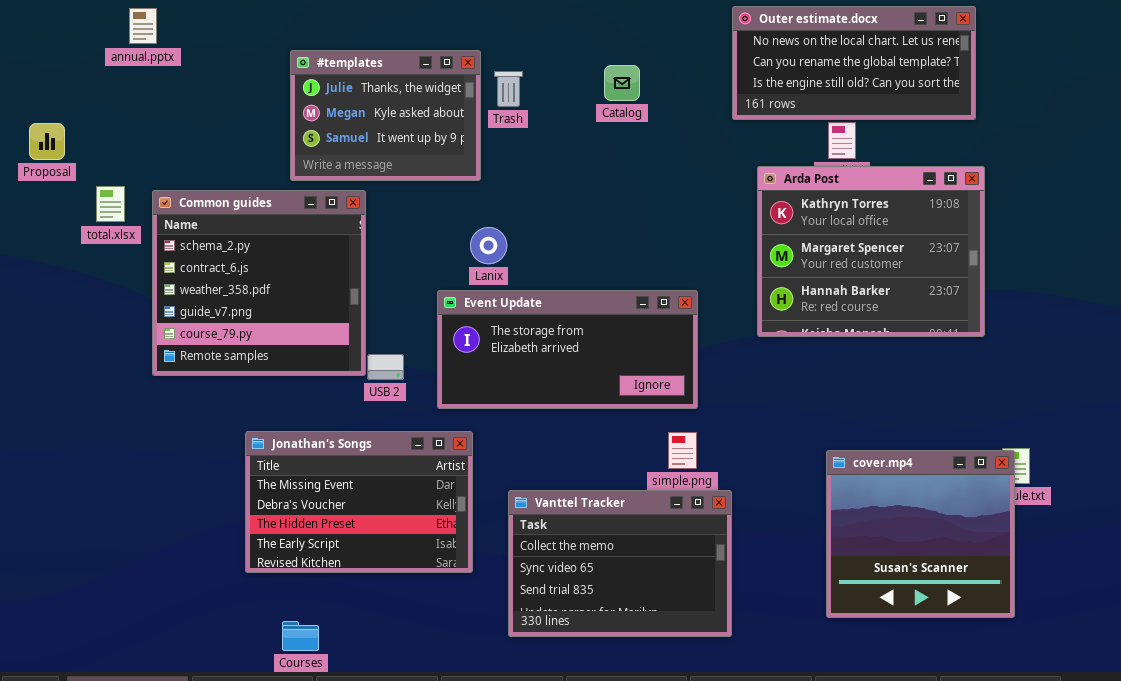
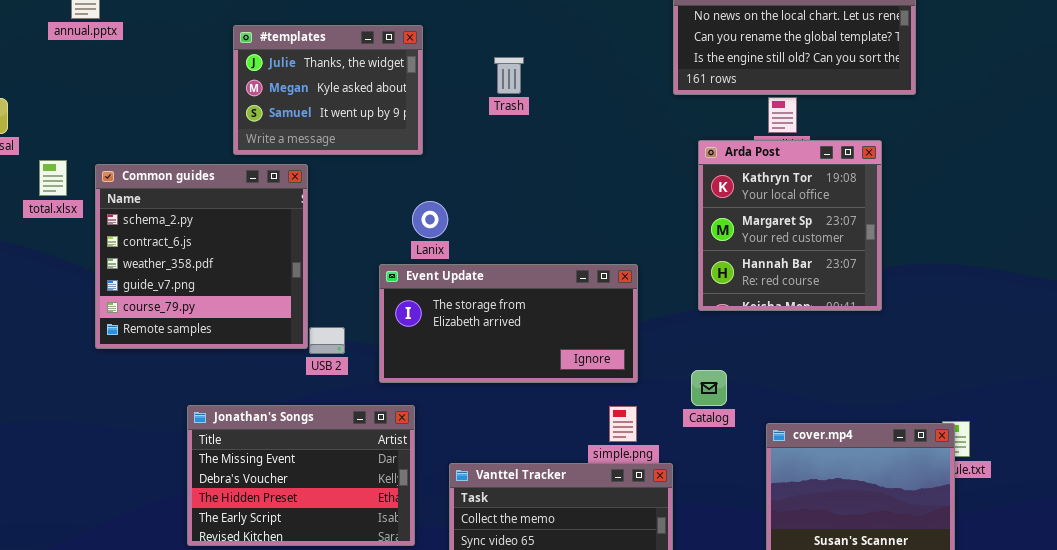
Catalog: [604,65,640,101] -> [691,370,727,406], moved
Trash: [494,71,523,107] -> [494,57,524,94], moved
Arda Post: [757,166,985,337] -> [698,140,882,311], resized

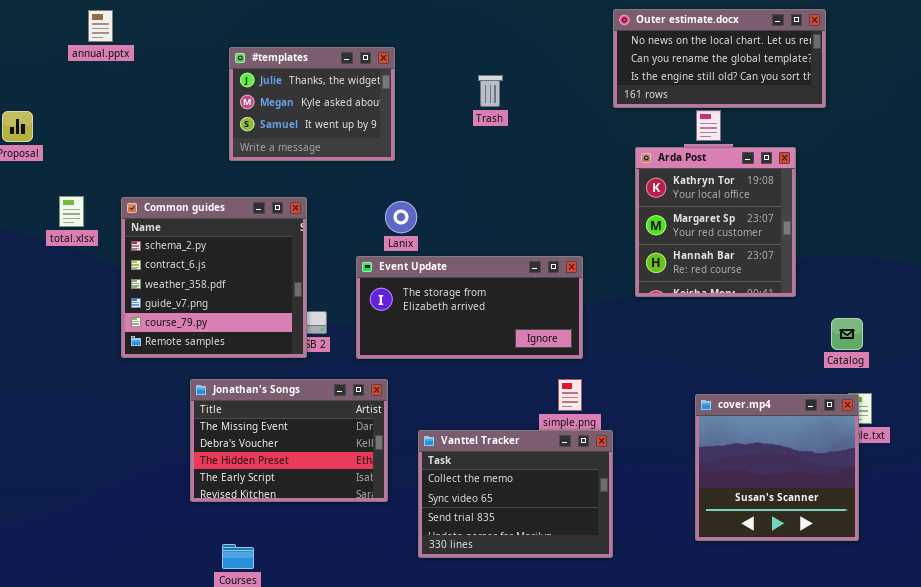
Trash: [494,57,524,94] -> [478,75,503,107], moved
total.xlsx: [39,160,67,196] -> [59,196,84,227], moved
Common guides: [95,164,308,349] -> [121,197,307,358], moved
Catalog: [691,370,727,406] -> [831,318,863,350], moved

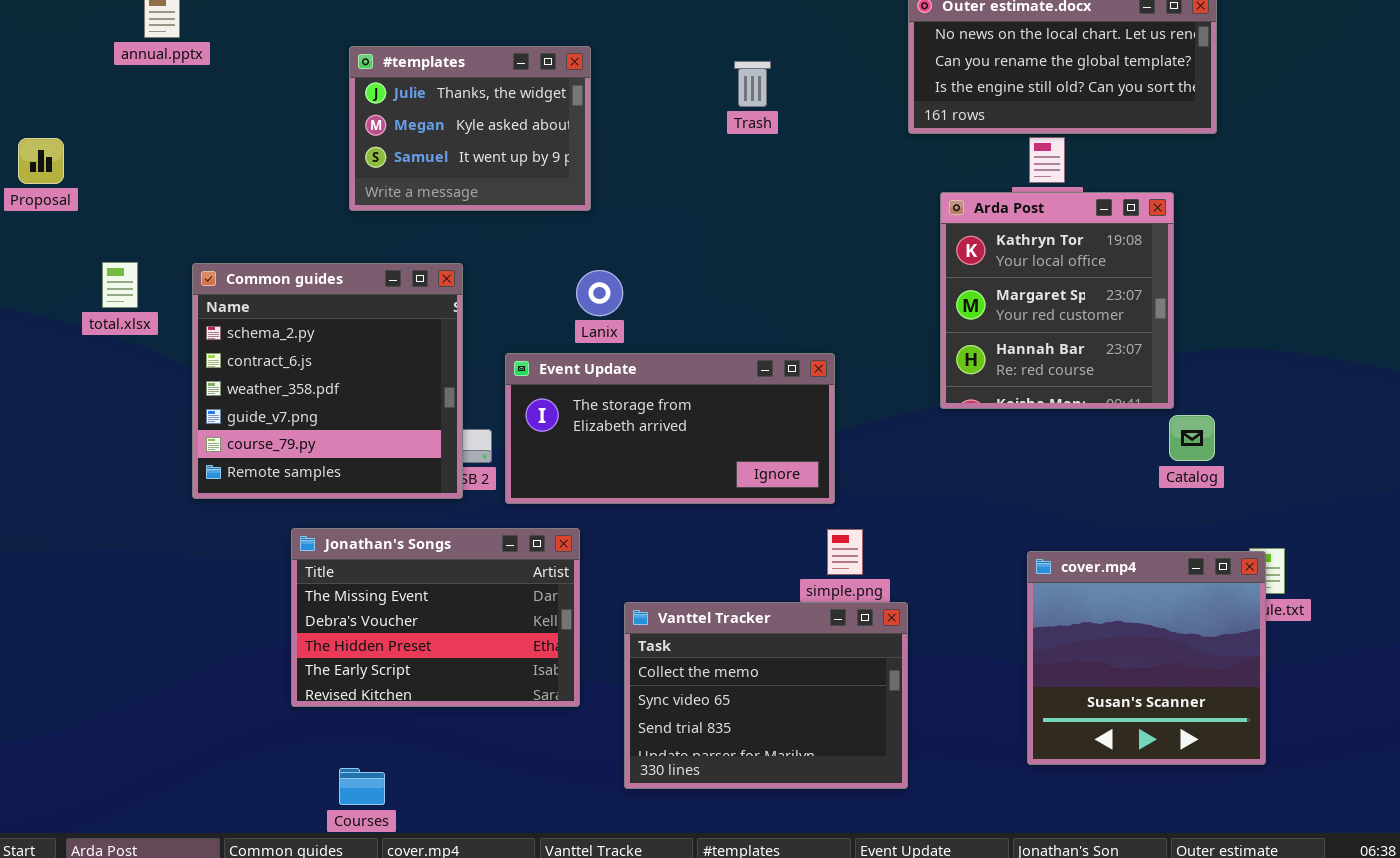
Trash: [478,75,503,107] -> [734,61,771,107], moved
Event Update: [356,256,583,359] -> [505,353,835,504], moved
Catalog: [831,318,863,350] -> [1169,415,1215,461], moved

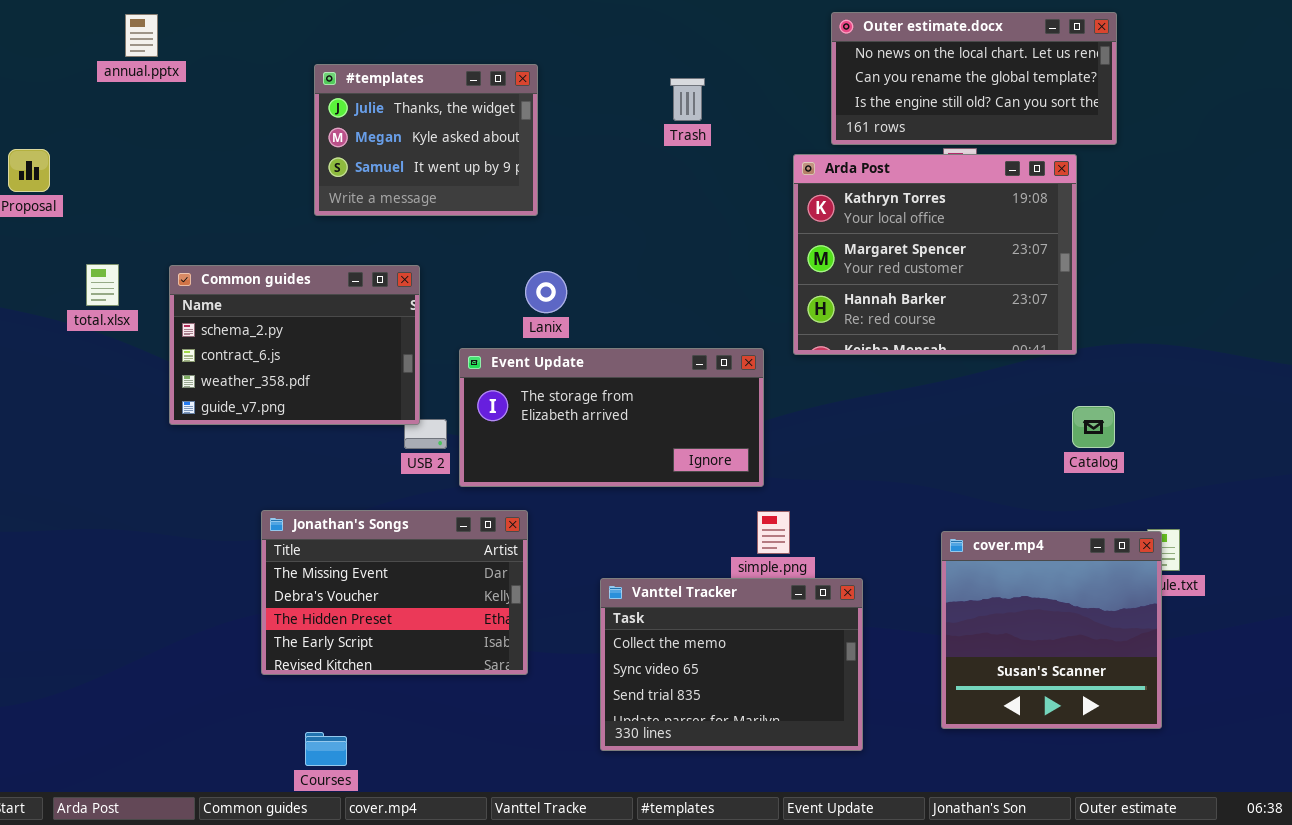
Arda Post: [940,192,1174,409] -> [793,154,1077,355], moved, resized
Common guides: [192,263,463,499] -> [169,265,420,425], resized
Vanttel Tracker: [624,602,908,789] -> [600,578,863,751], moved

